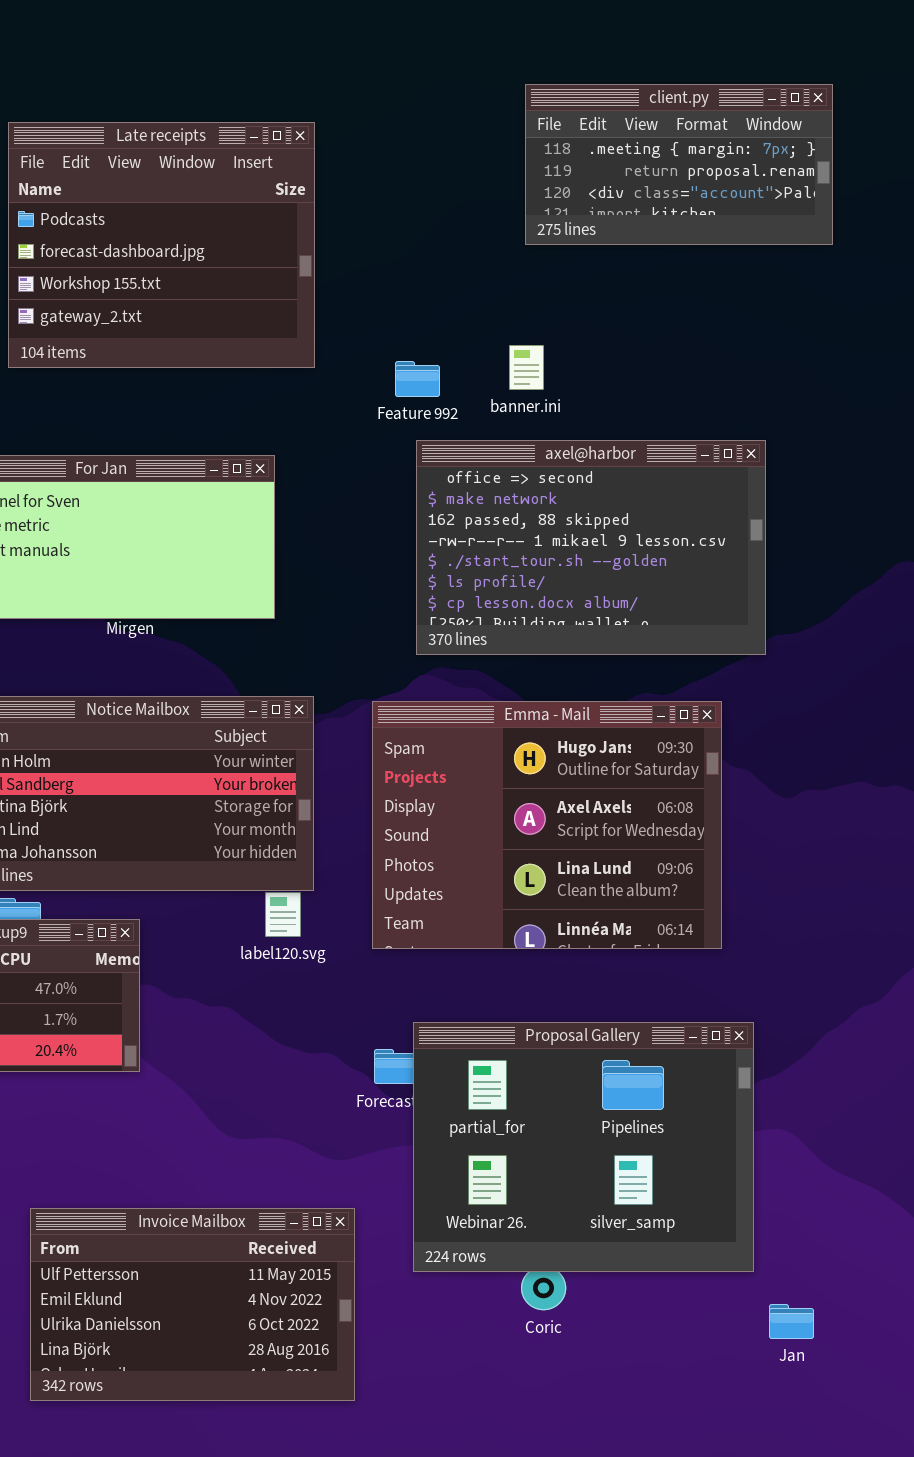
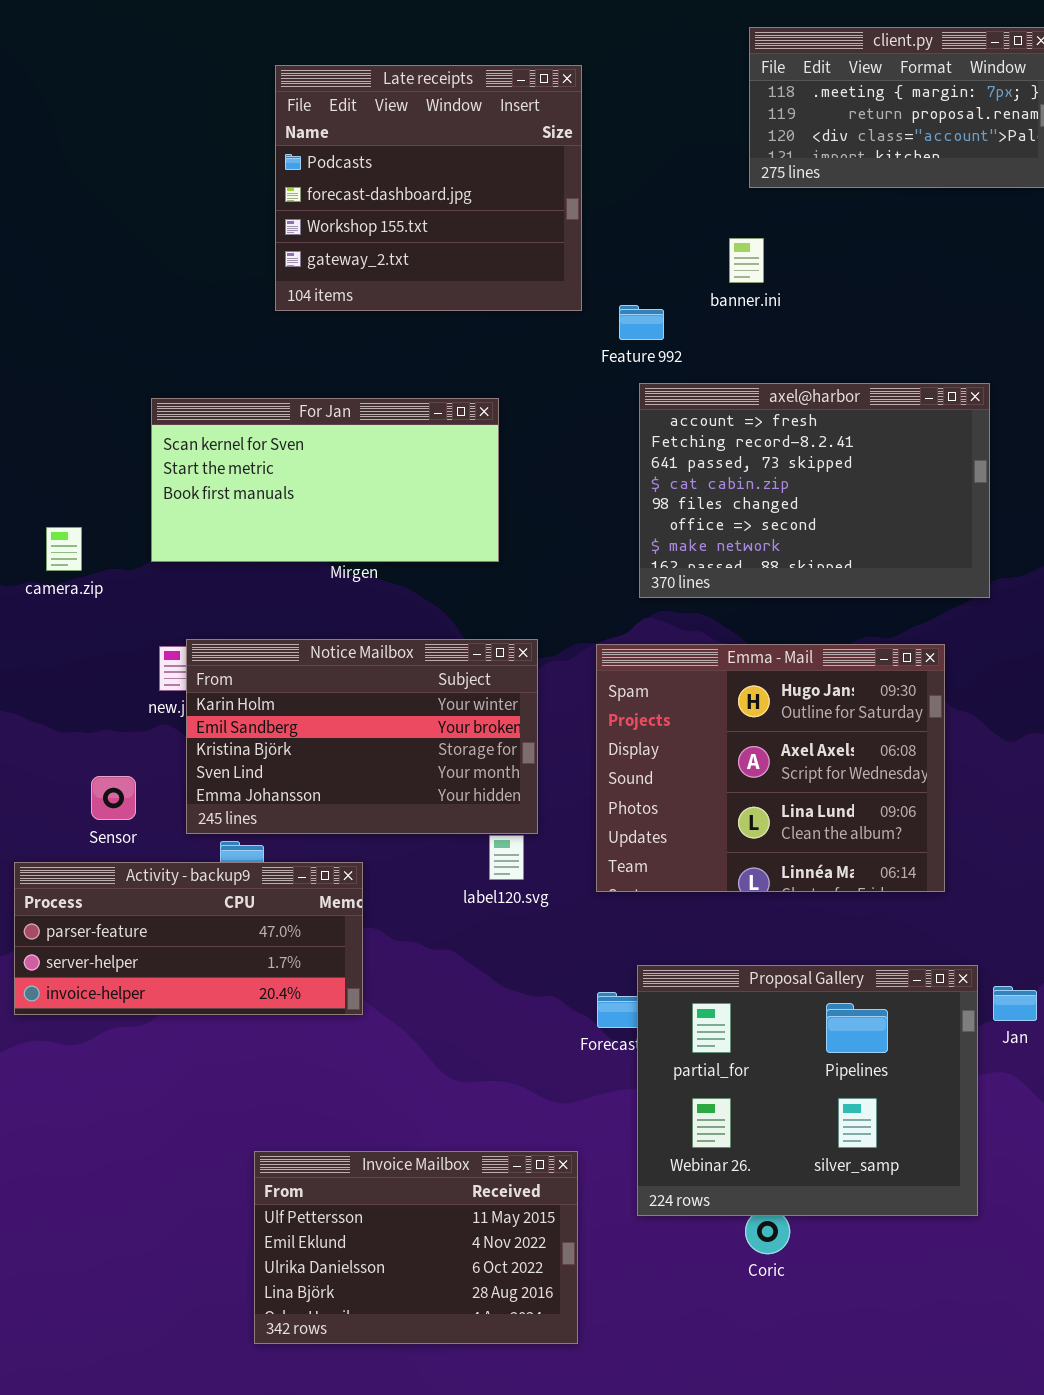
Late receipts: [8,122,315,368] -> [275,65,582,311], moved
banner.ini: [509,345,544,390] -> [729,238,764,283], moved
axel@harbor: [416,440,766,655] -> [639,383,990,598], scrolled up 5 rows
Jan: [769,1304,814,1339] -> [993,986,1037,1021], moved

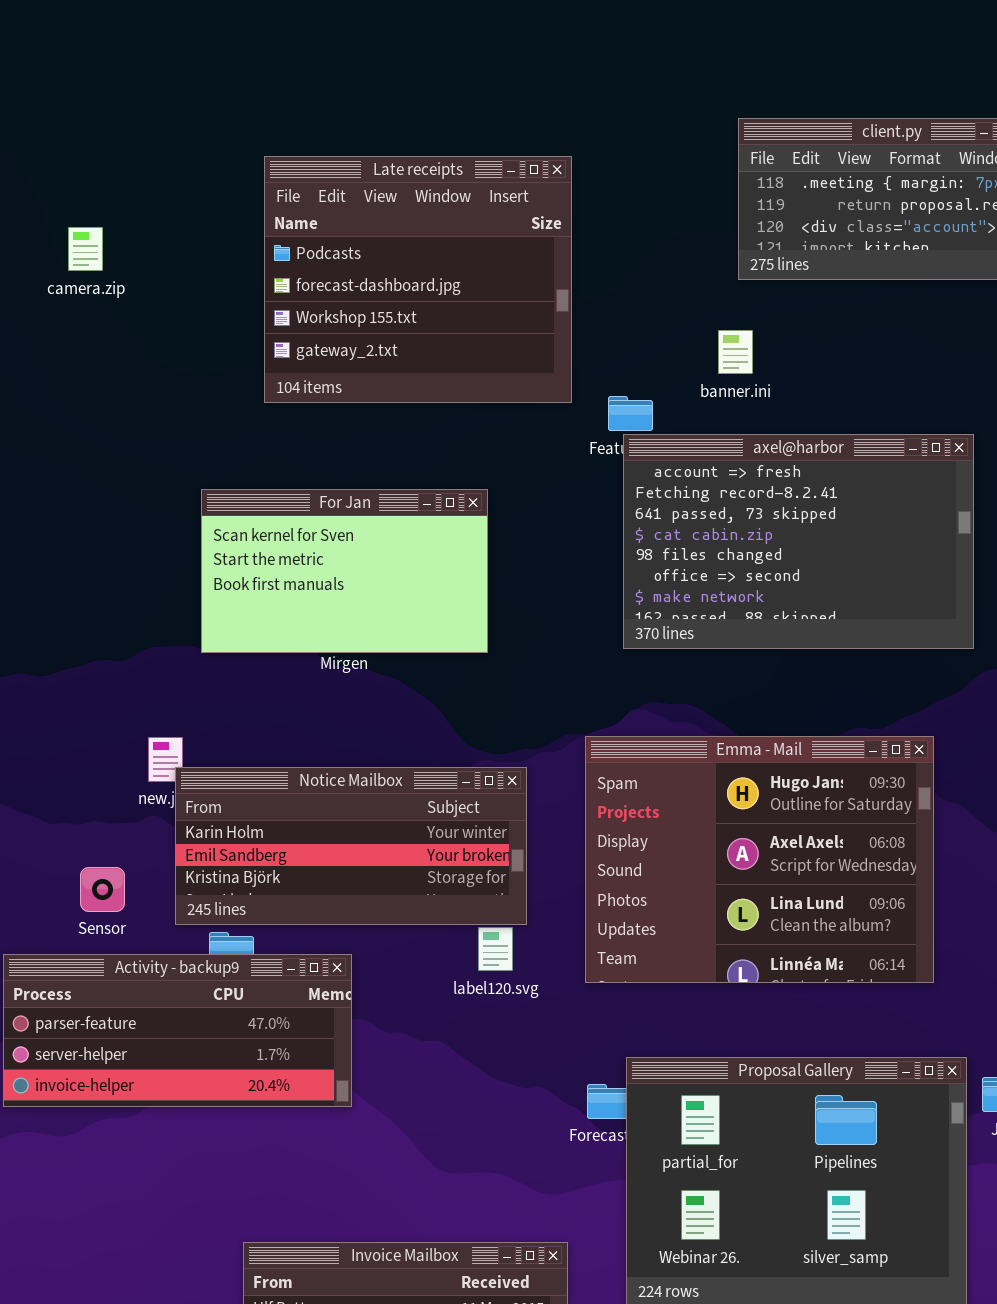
axel@harbor: [639,383,990,598] -> [623,434,974,649], moved
For Jan: [151,398,499,562] -> [201,489,488,653], resized
camera.zip: [46,527,82,571] -> [68,227,103,271], moved
Notice Mailbox: [186,639,538,834] -> [175,767,527,925], resized

